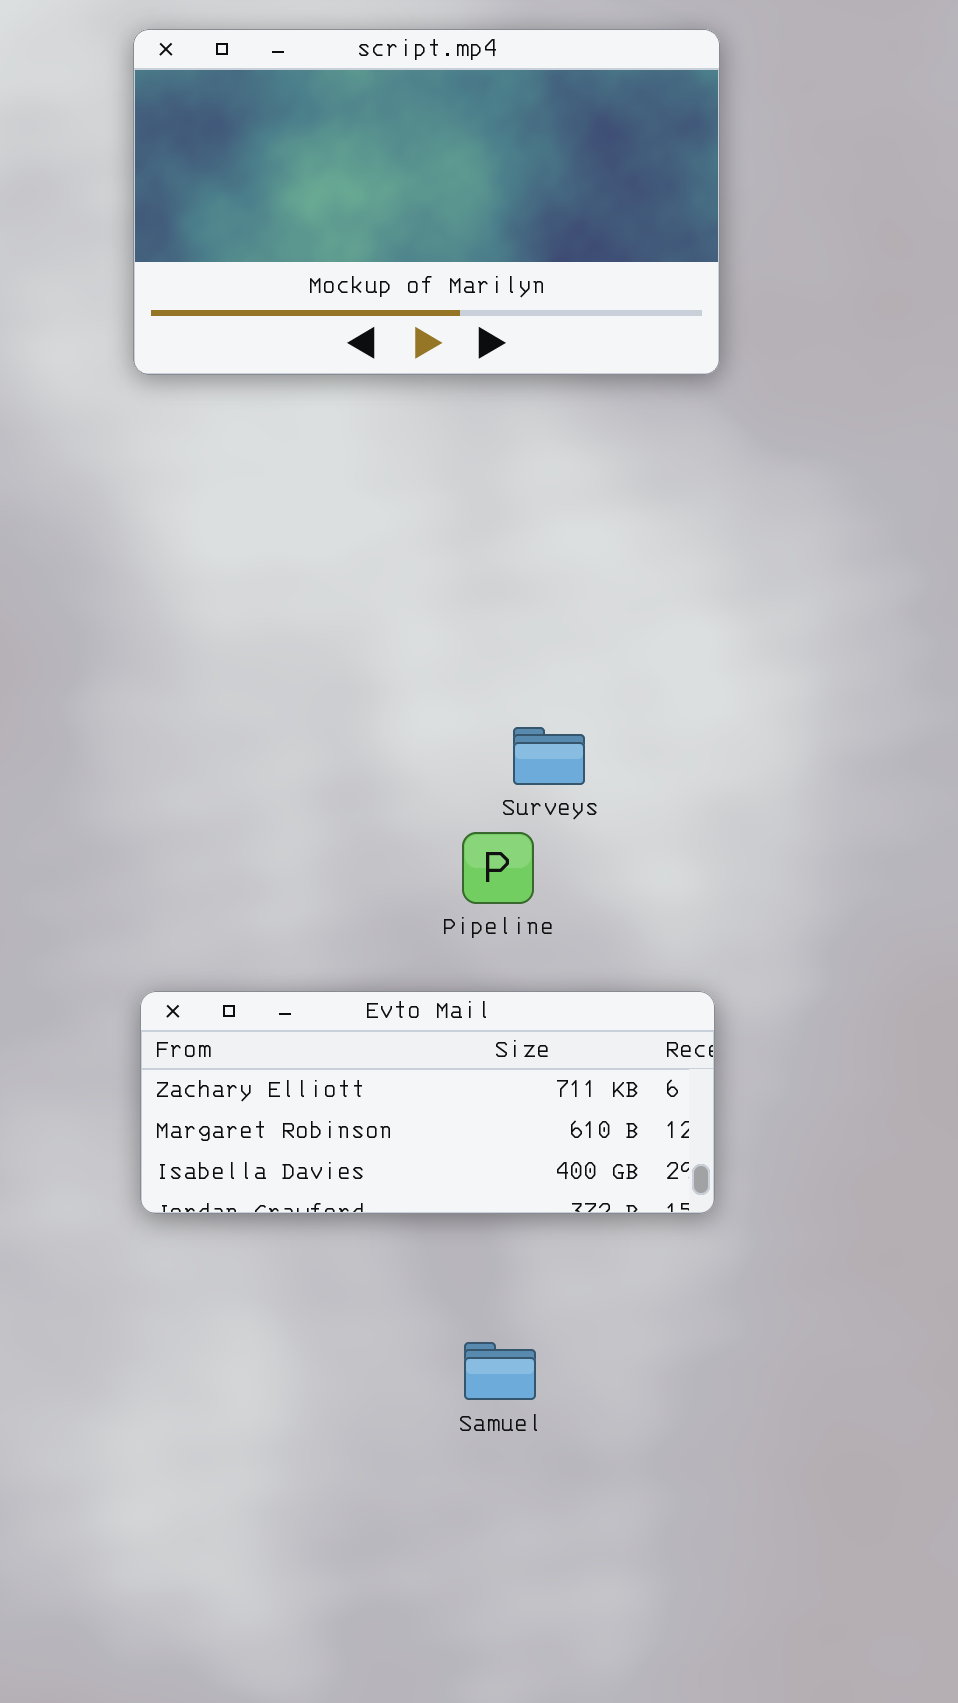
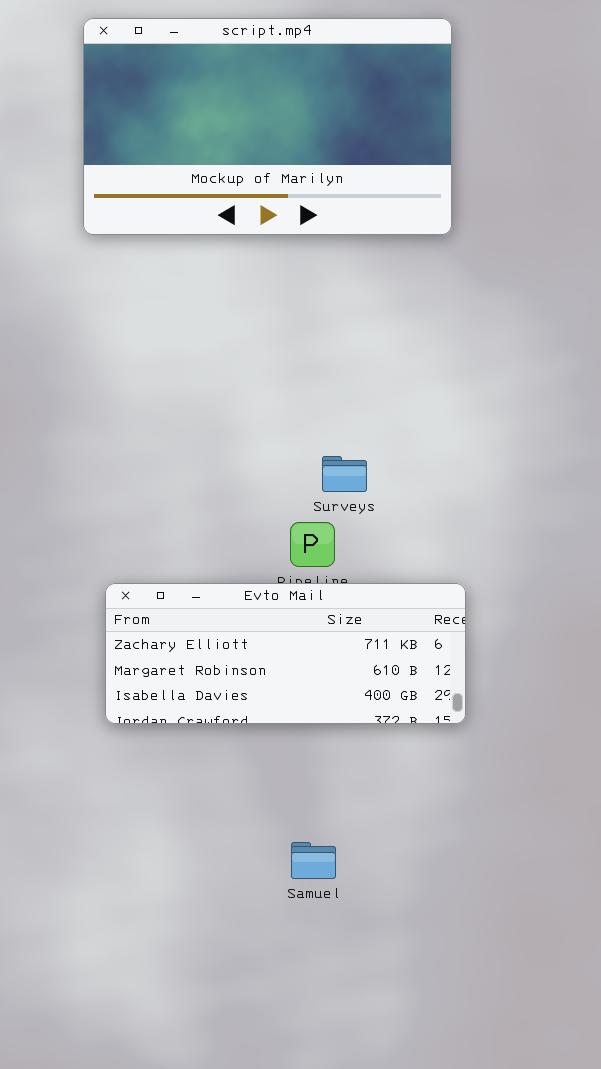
Evto Mail: [140,991,715,1214] -> [105,583,466,724], moved

